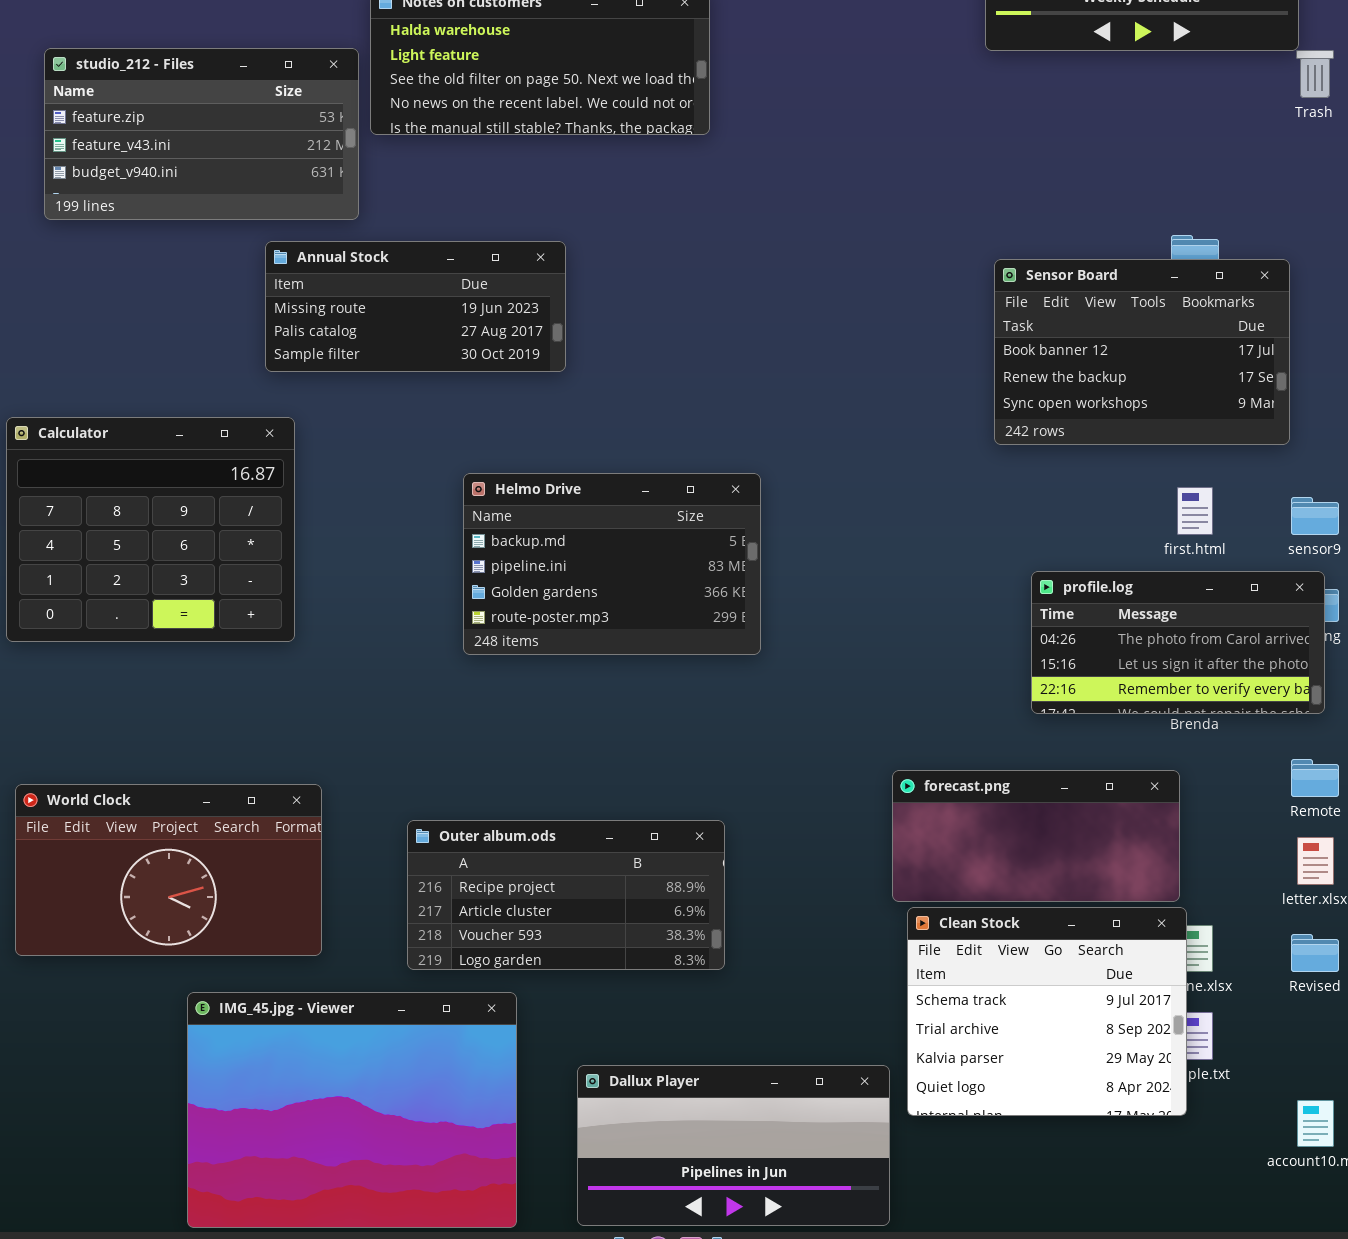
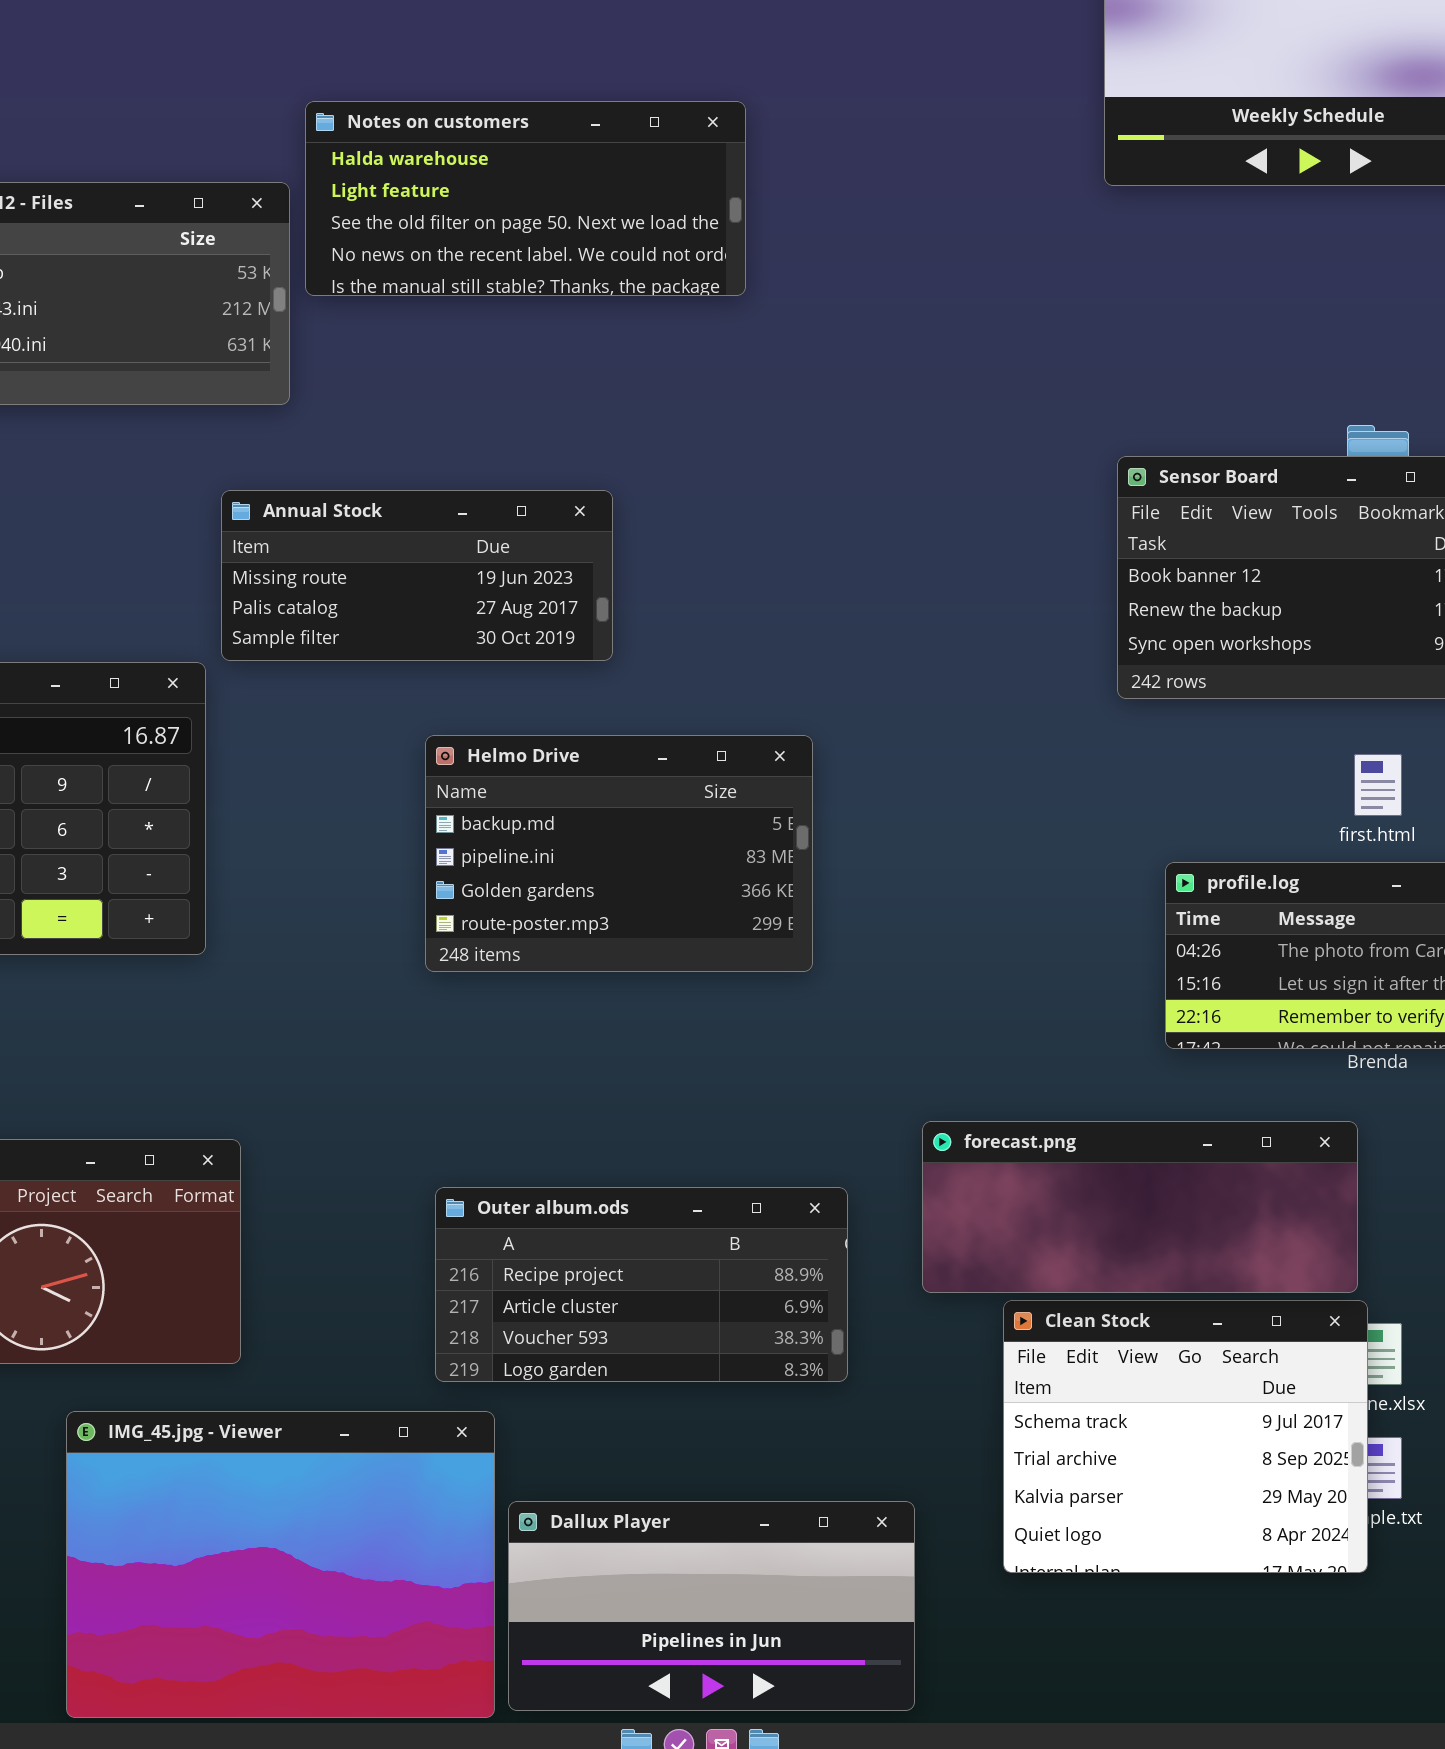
Annual Stock: [265,241,566,372] -> [221,490,613,661], moved
forecast.png: [892,770,1180,902] -> [922,1121,1358,1293], resized
Outer album.ods: [407,820,725,970] -> [435,1187,848,1382], moved
Dallux Player: [577,1065,890,1226] -> [508,1501,915,1711], moved

